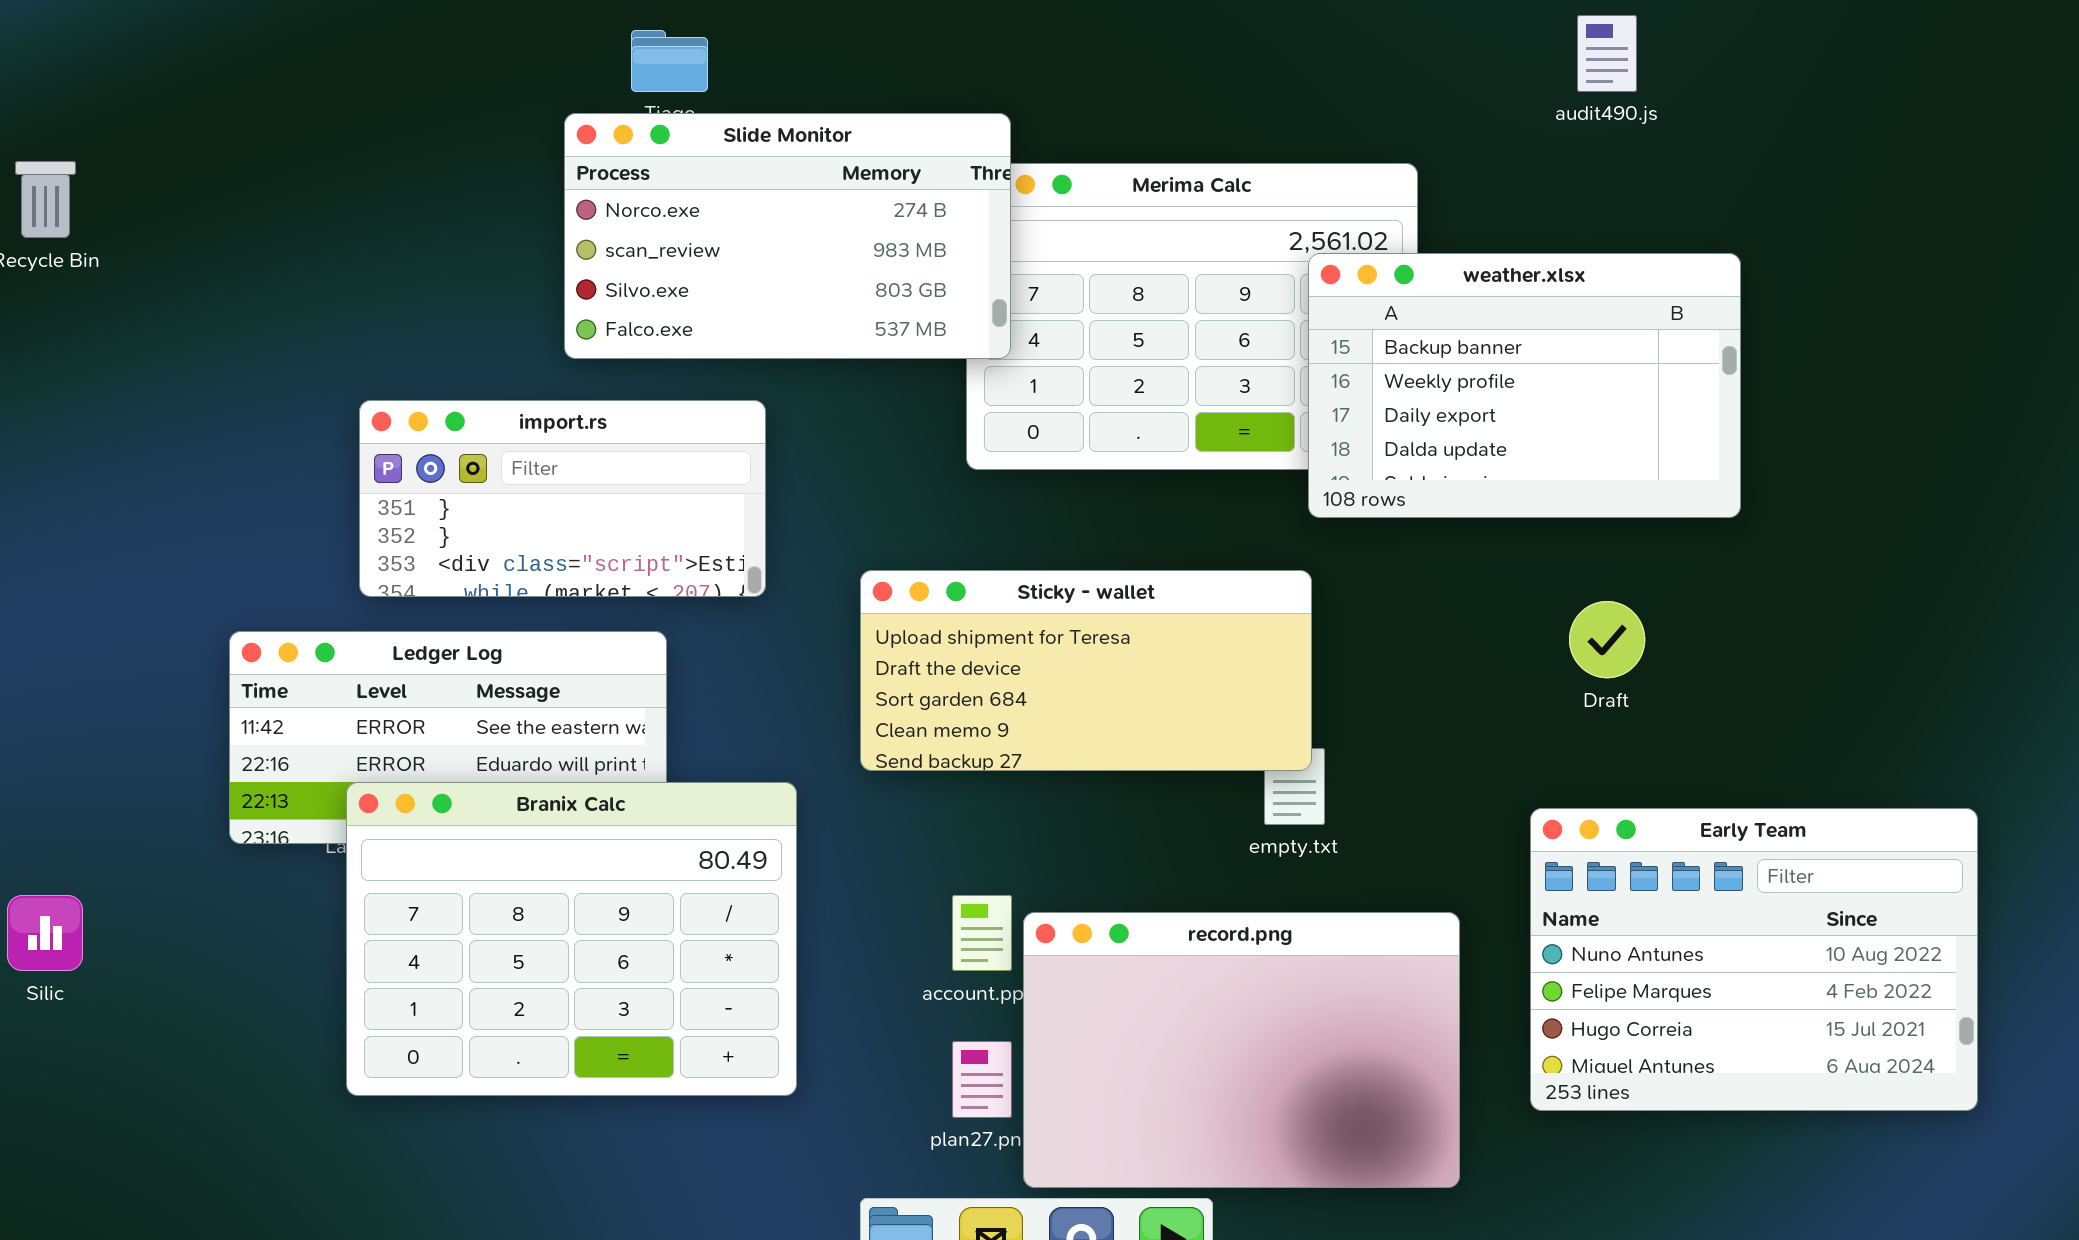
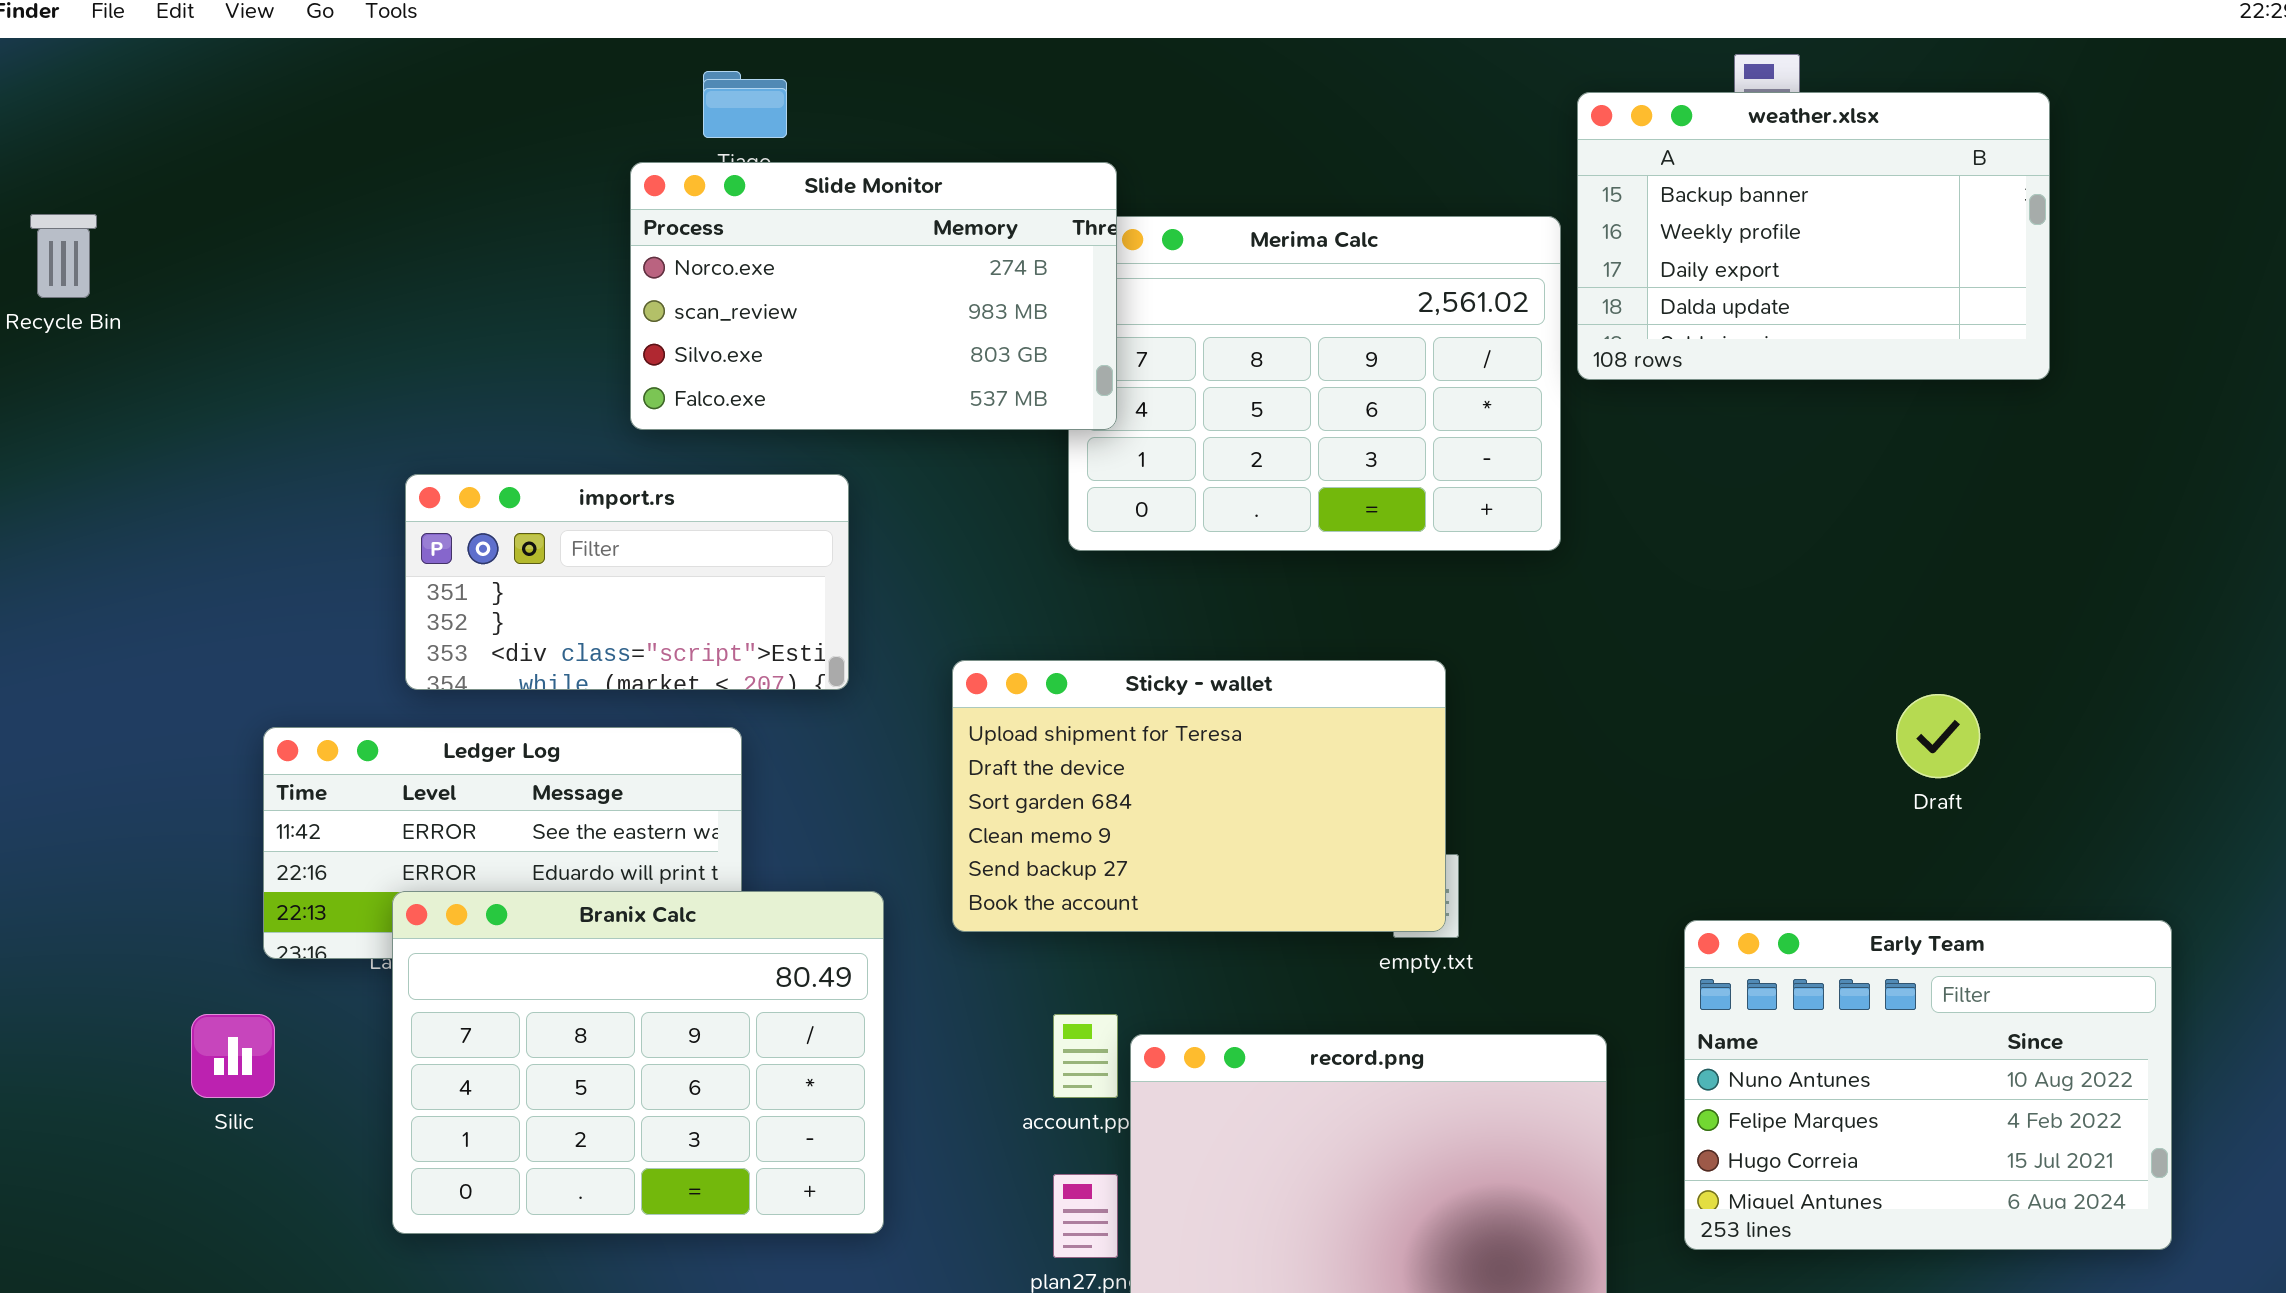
weather.xlsx: [1308,253,1741,518] -> [1577,92,2050,380], moved
Sticky - wallet: [860,570,1312,771] -> [952,660,1446,932], resized
Draft: [1569,601,1645,678] -> [1896,694,1980,778], moved
Silic: [7,895,83,971] -> [191,1014,275,1098], moved

